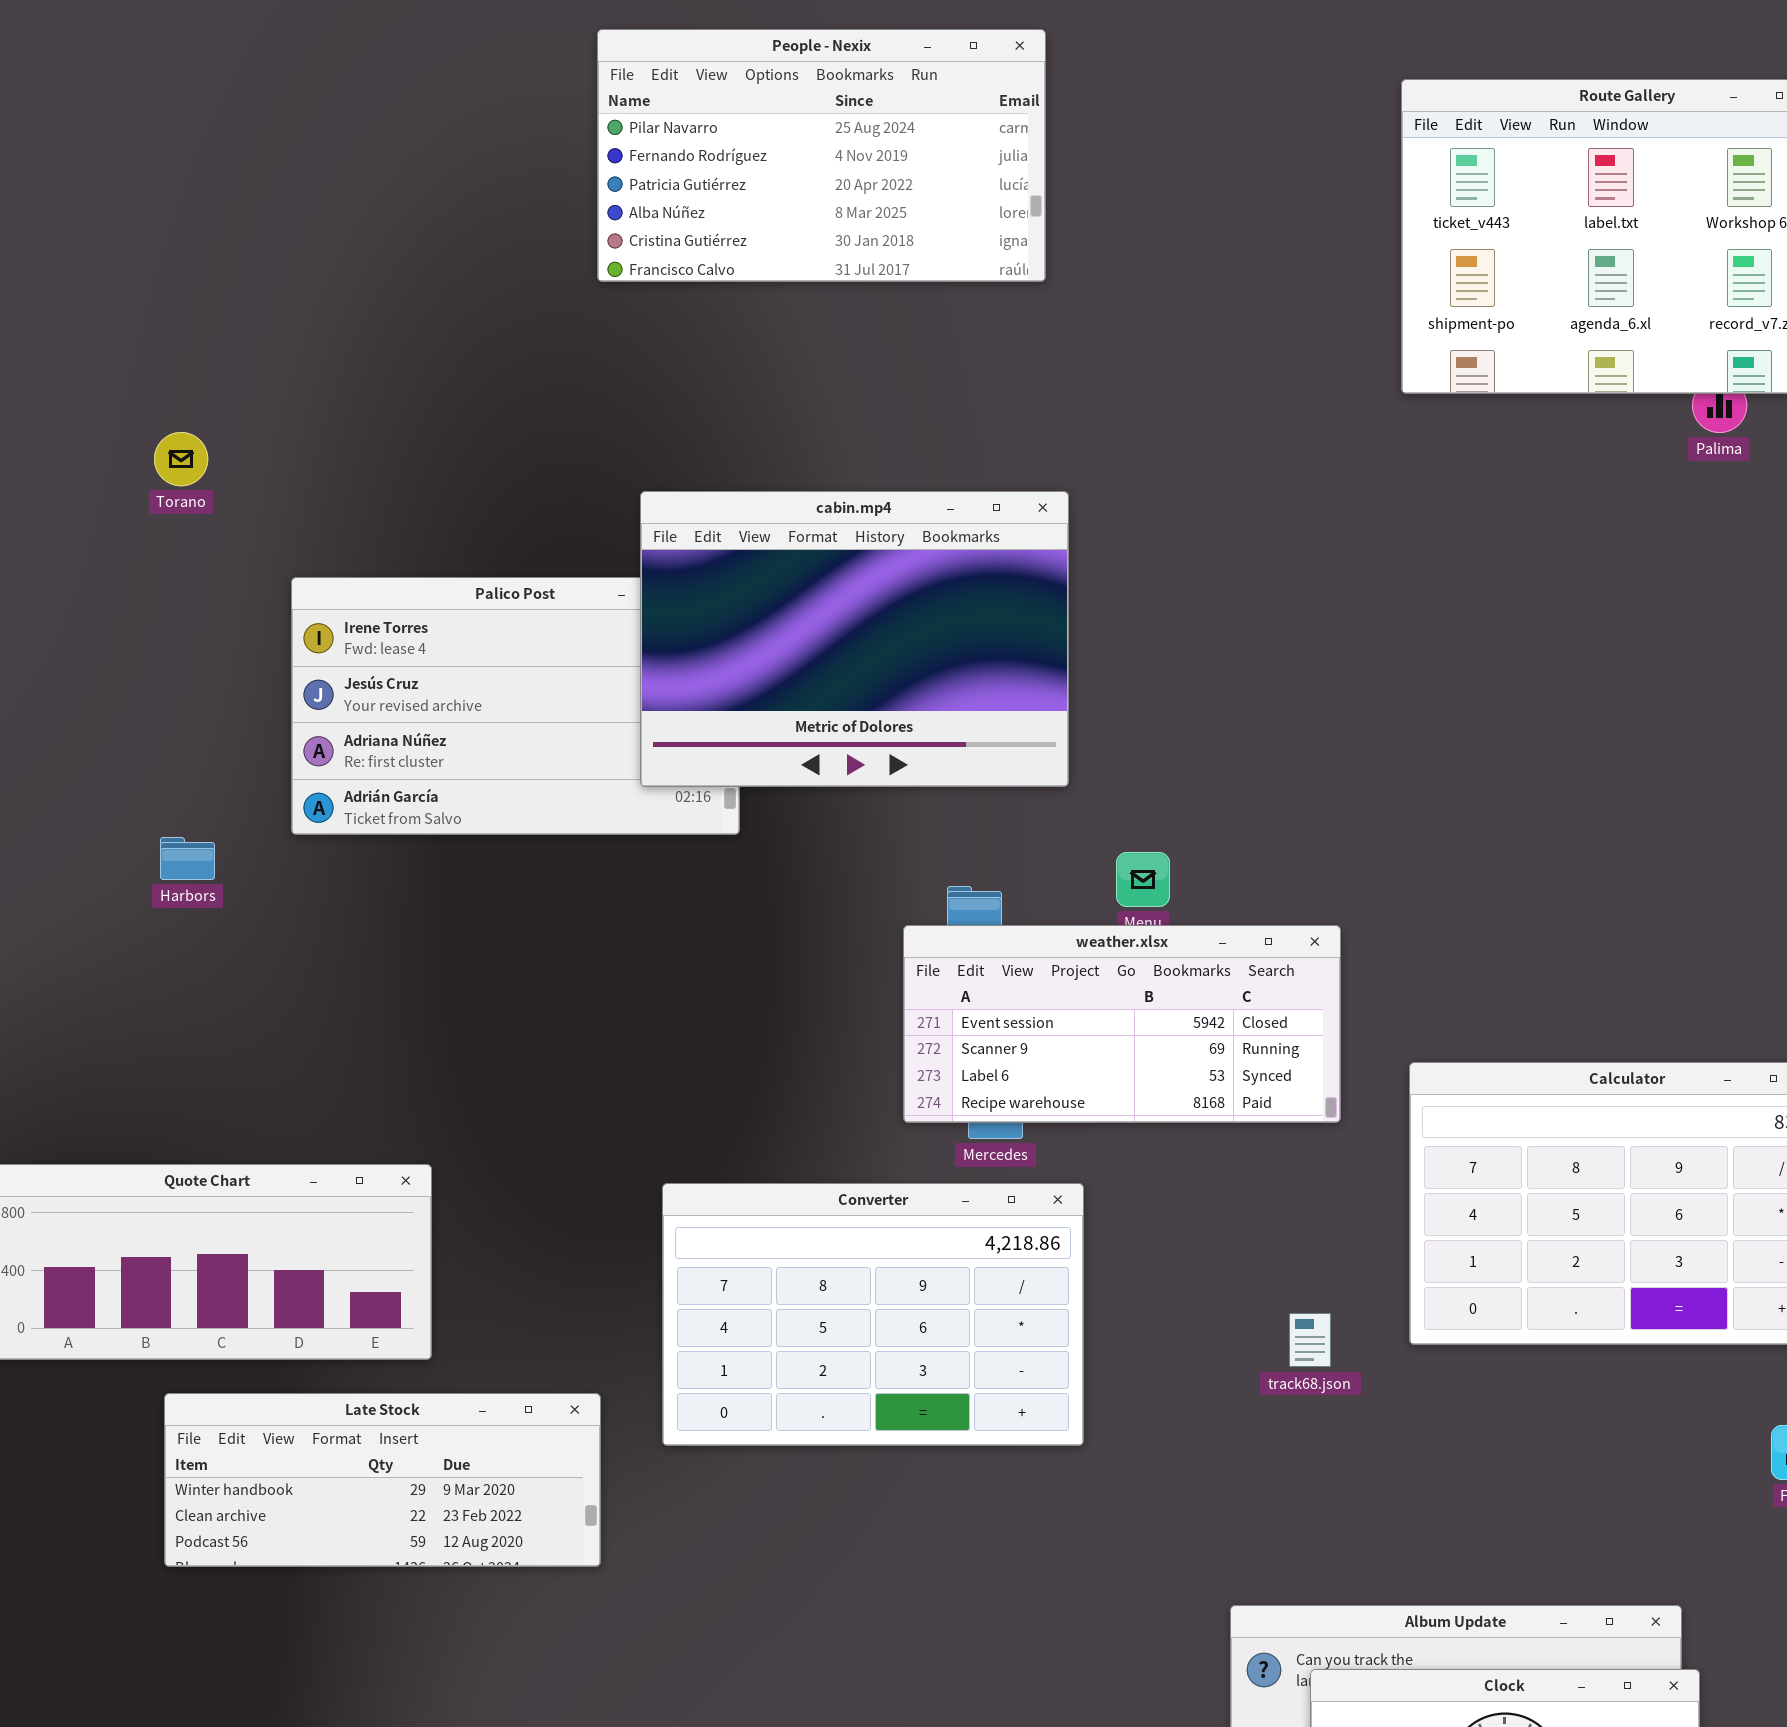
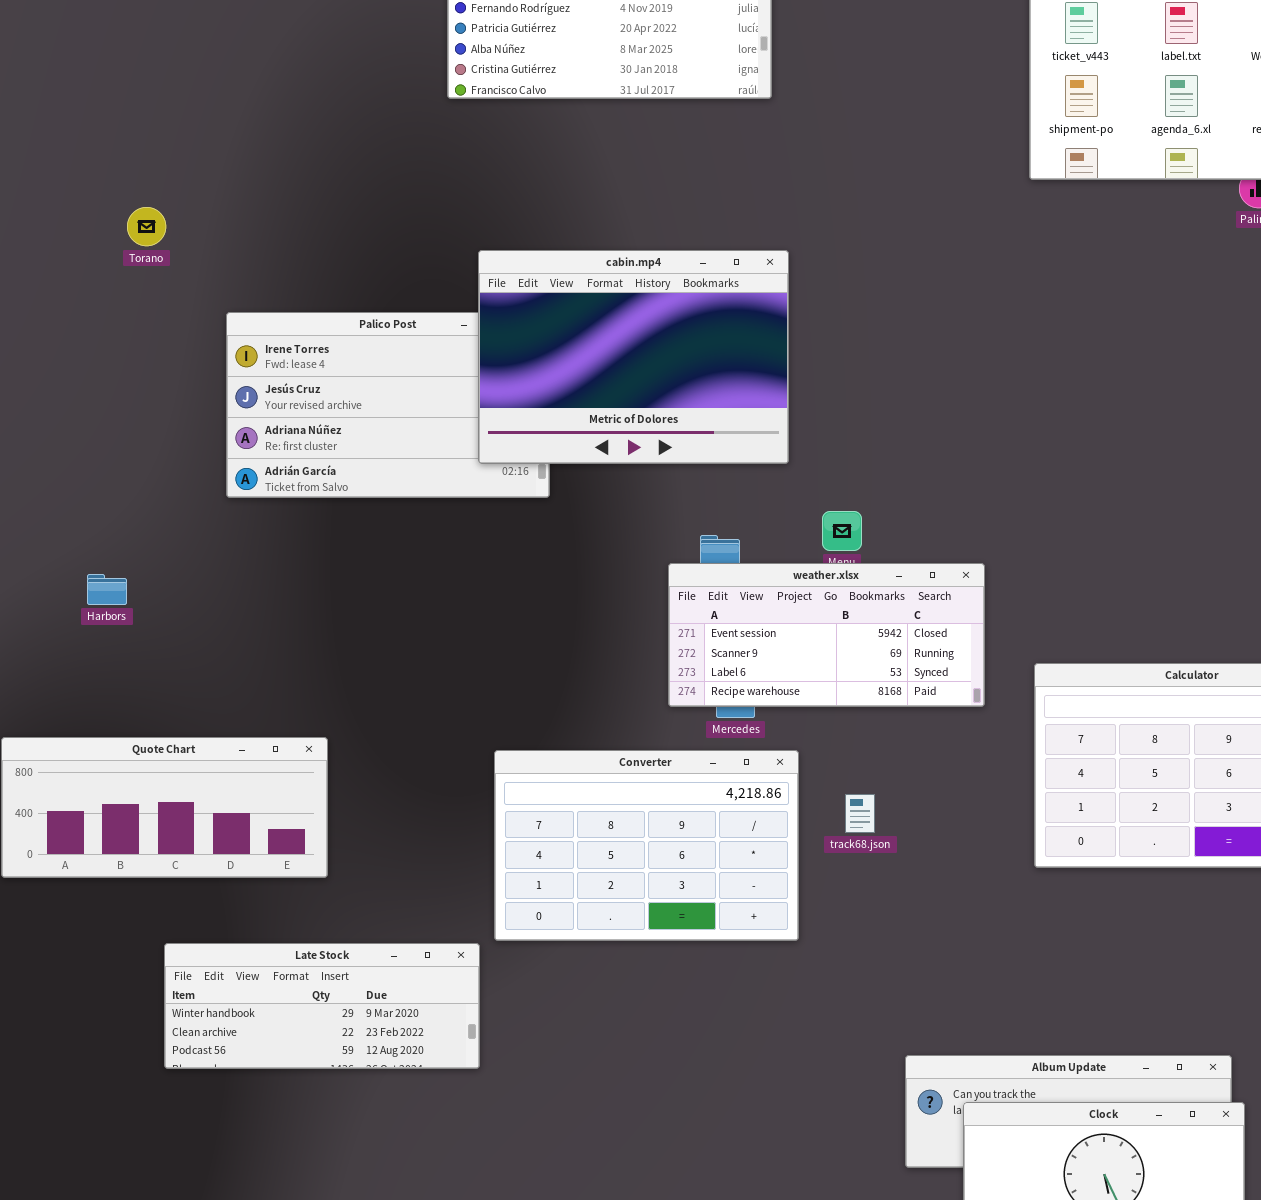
Harbors: [160,837,215,880] -> [87,574,127,605], moved
track68.json: [1289,1313,1331,1367] -> [845,794,875,833], moved
Late Stock: [164,1393,601,1567] -> [164,943,480,1069], moved

